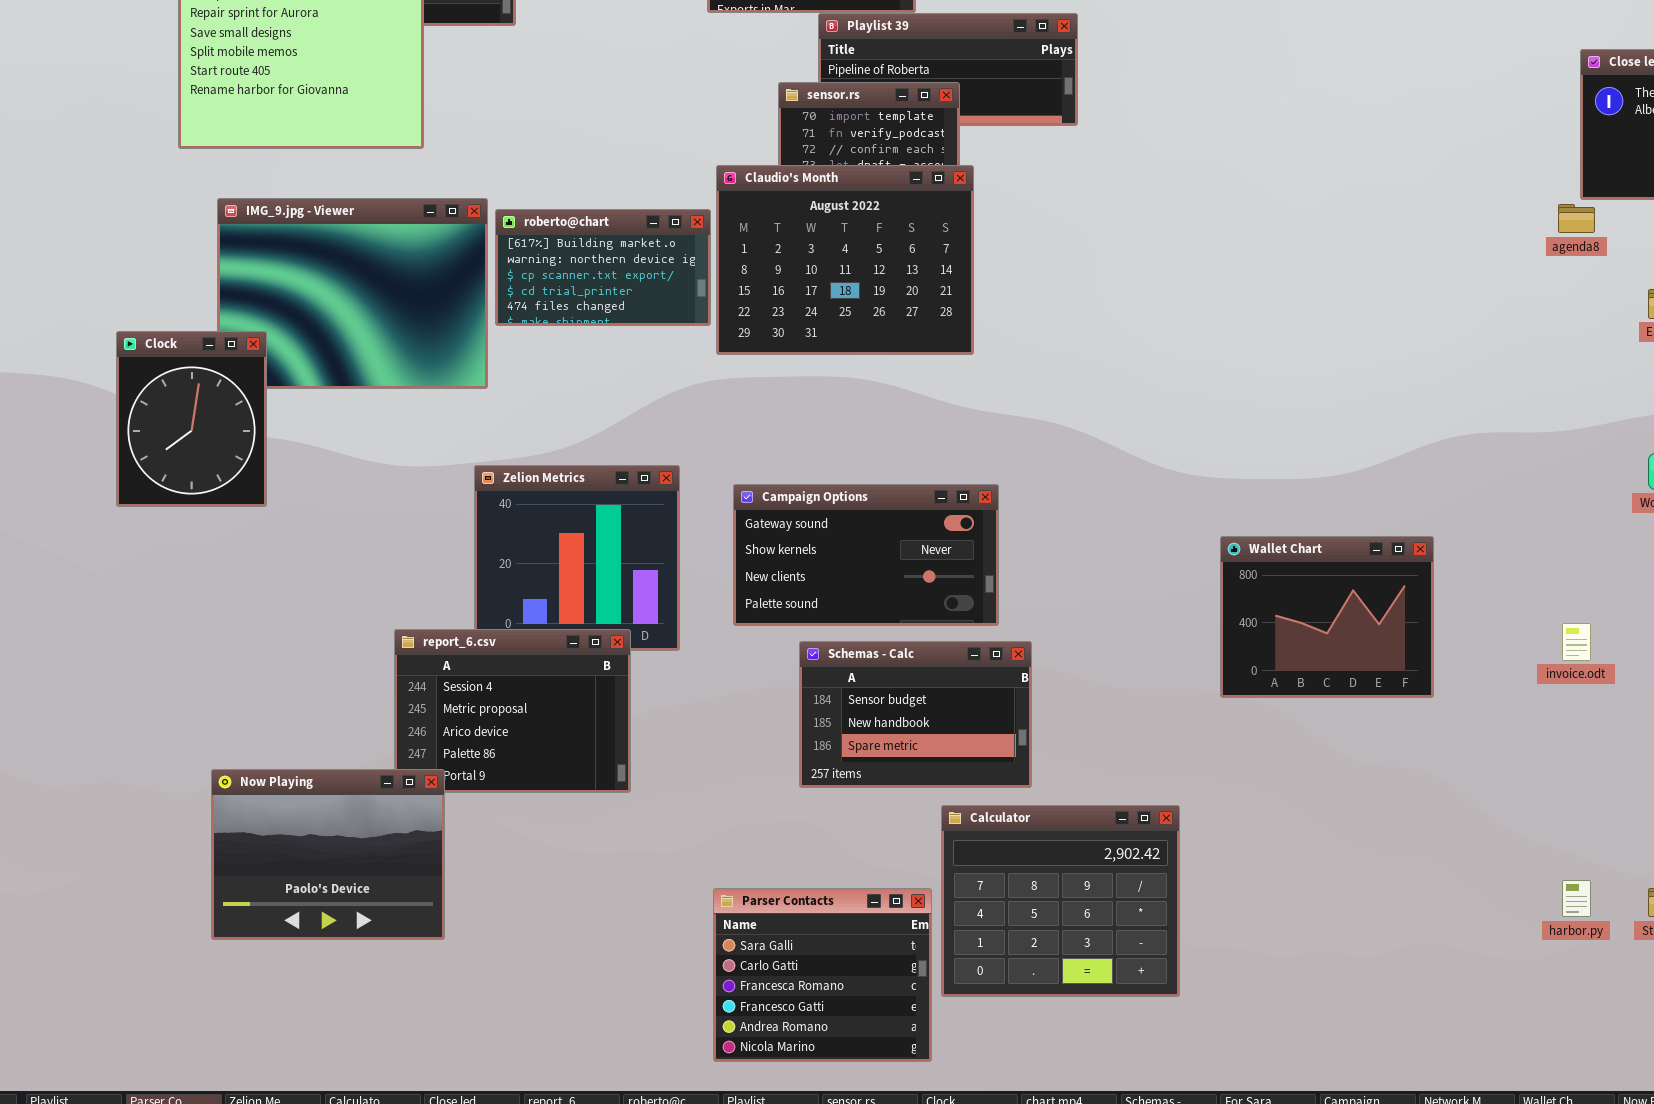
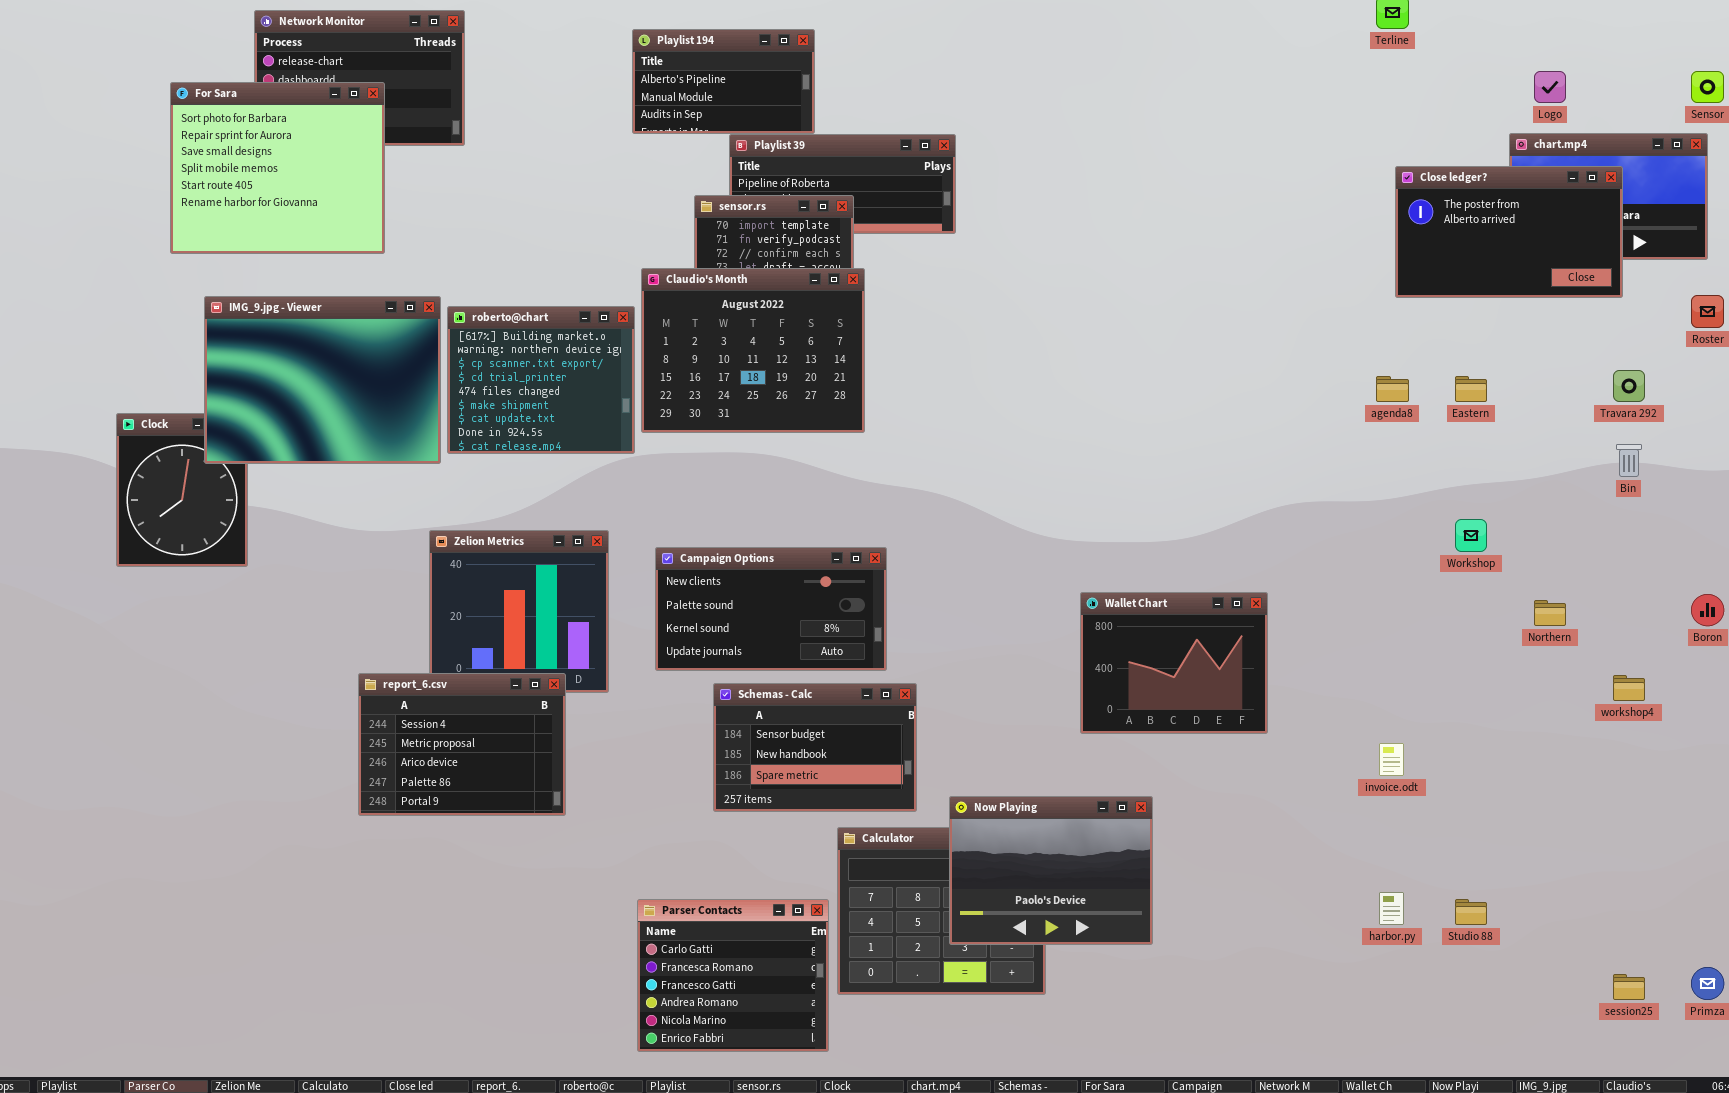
IMG_9.jpg - Viewer: [217,198,488,389] -> [204,296,441,464], raised
agenda8: [1558,204,1595,233] -> [1376,376,1409,402], moved
roberto@chart: [495,209,711,326] -> [447,306,635,454], resized
Campaign Options: [733,484,999,626] -> [655,547,887,671], scrolled down 2 rows
invoice.odt: [1562,623,1591,661] -> [1379,743,1404,776], moved
Now Playing: [211,769,445,940] -> [949,796,1153,945], moved
Parser Contacts: [713,888,932,1062] -> [637,899,829,1052], scrolled down 1 row

